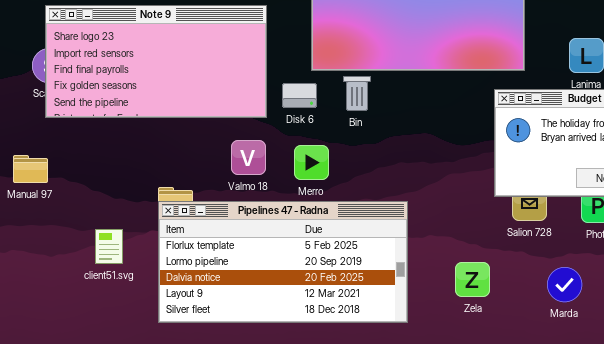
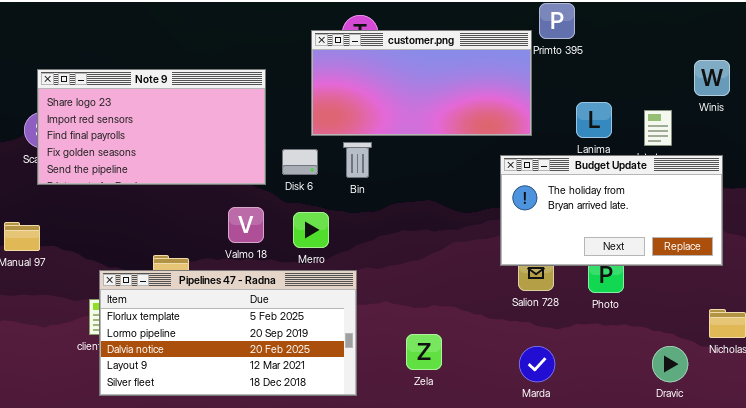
Pipelines 47 - Radna: [158,201,408,323] -> [99,270,357,396], moved
Zela: [455,262,490,297] -> [406,334,442,370], moved
Marda: [547,267,582,302] -> [519,346,555,382], moved

